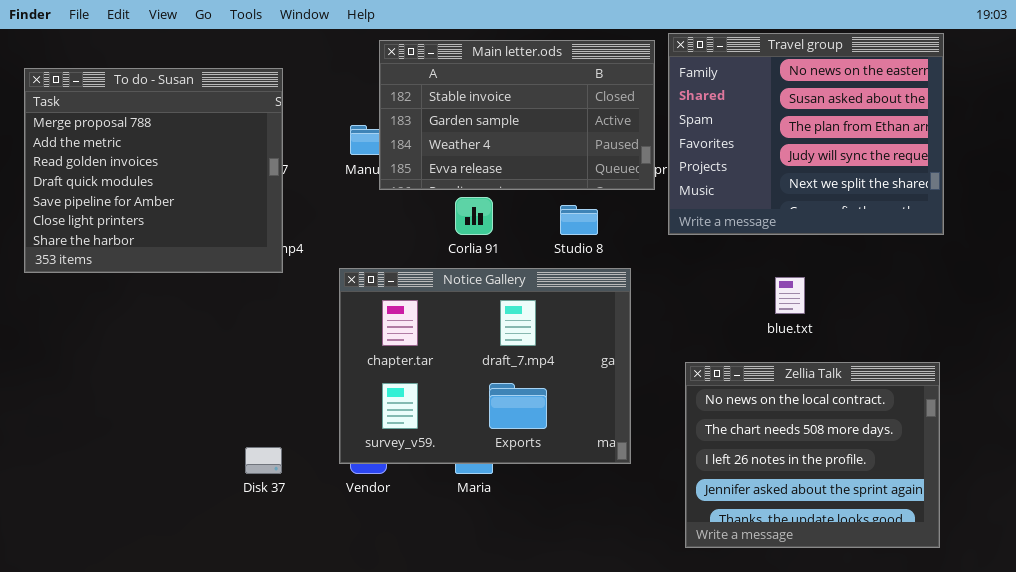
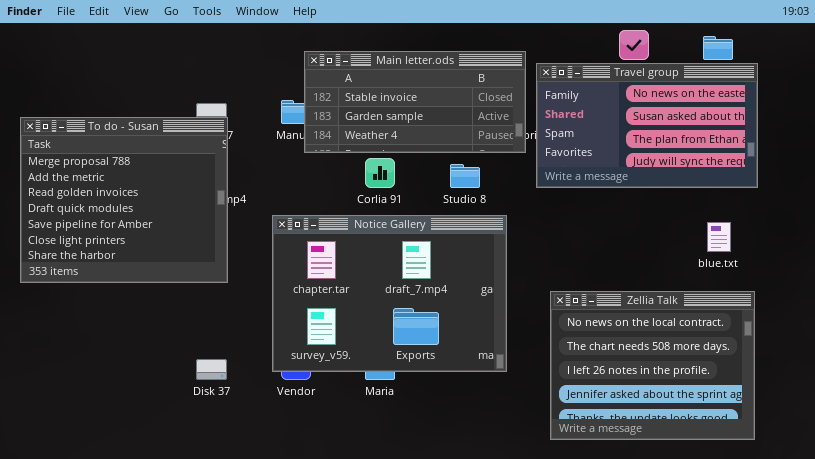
Travel group: [668,33,944,235] -> [536,63,758,188], resized
Main letter.ods: [379,40,655,190] -> [304,51,526,153], resized
To do - Susan: [24,68,283,273] -> [20,117,228,283], moved
blue.txt: [775,277,805,314] -> [707,222,731,252], moved

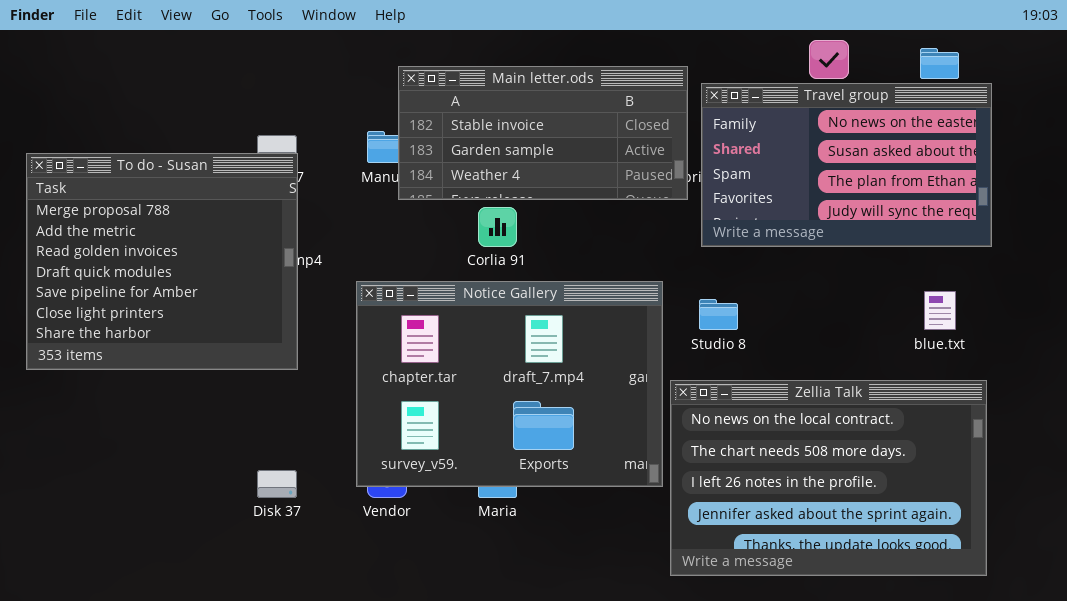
Studio 8: [450,164,480,188] -> [699,299,738,330], moved
Zellia Talk: [550,291,755,440] -> [670,380,987,576], resized

